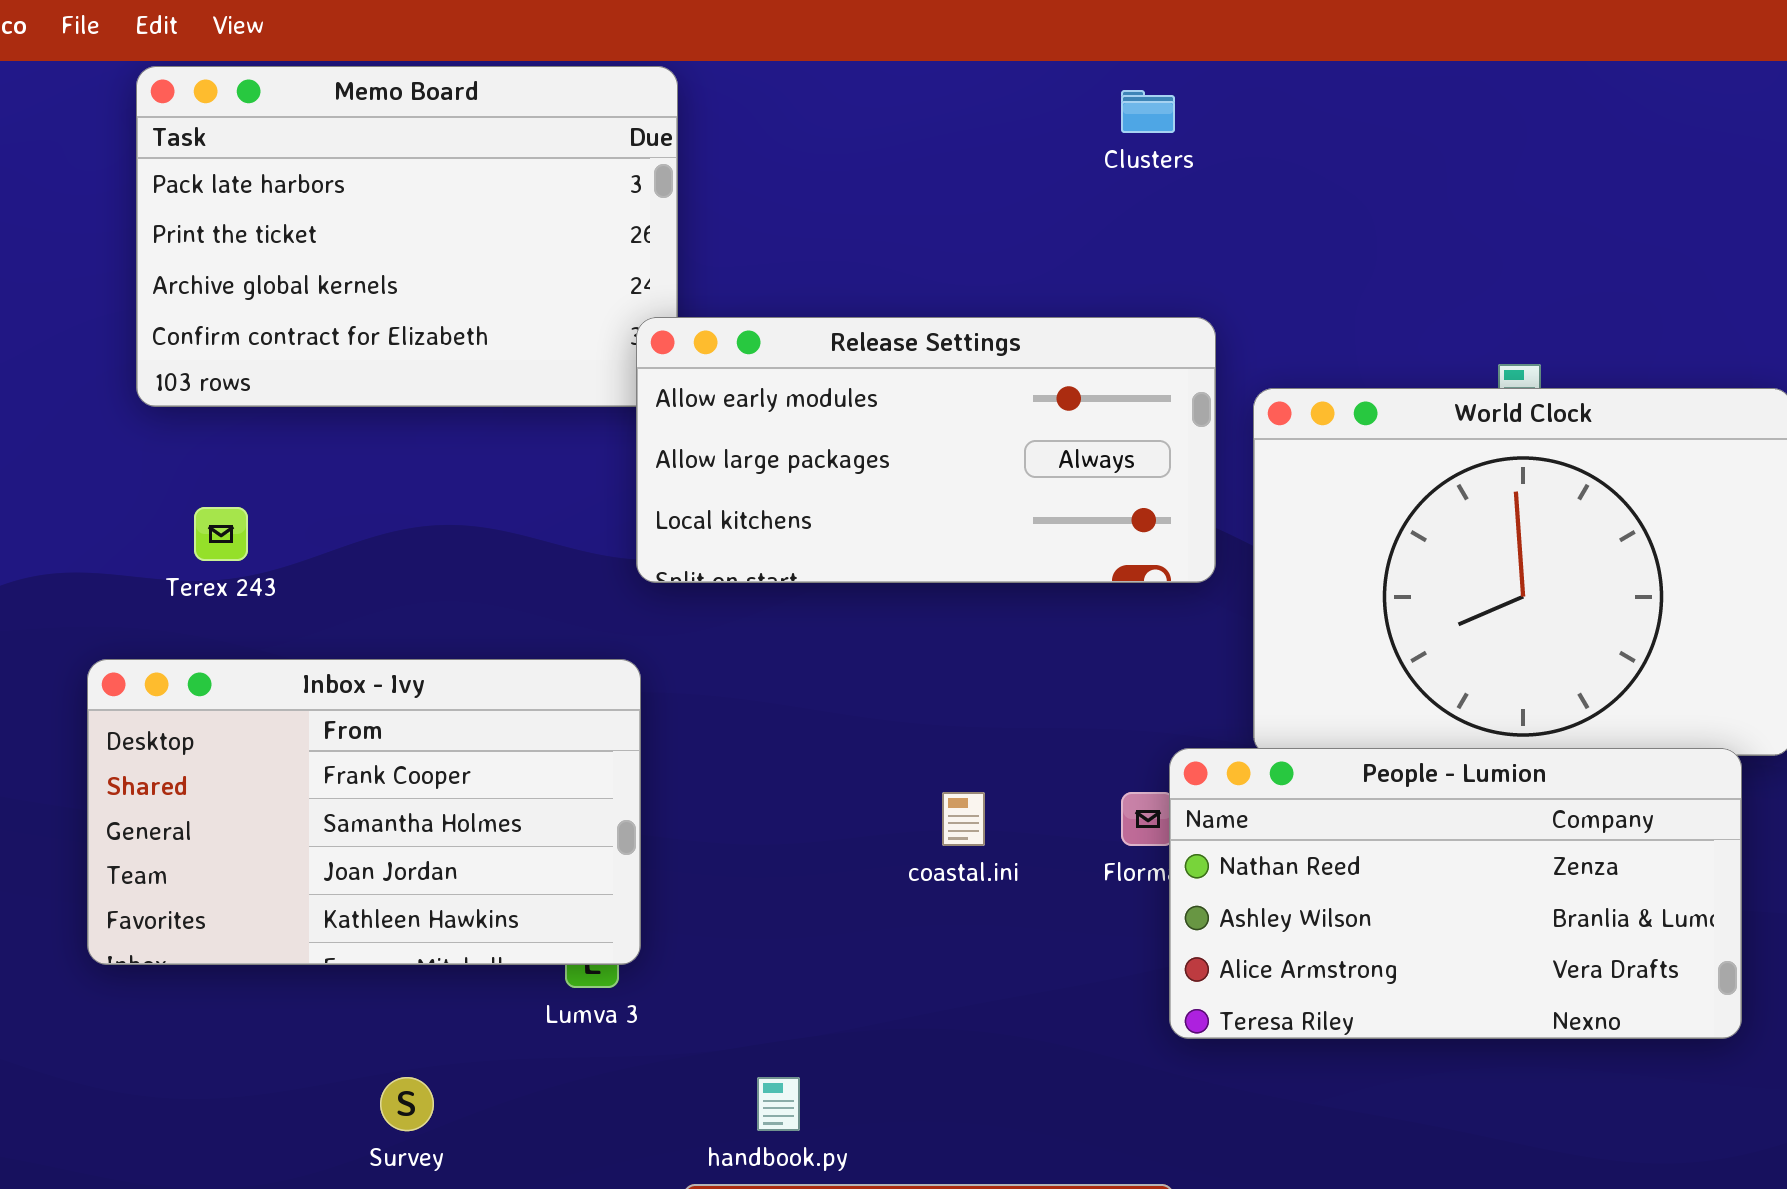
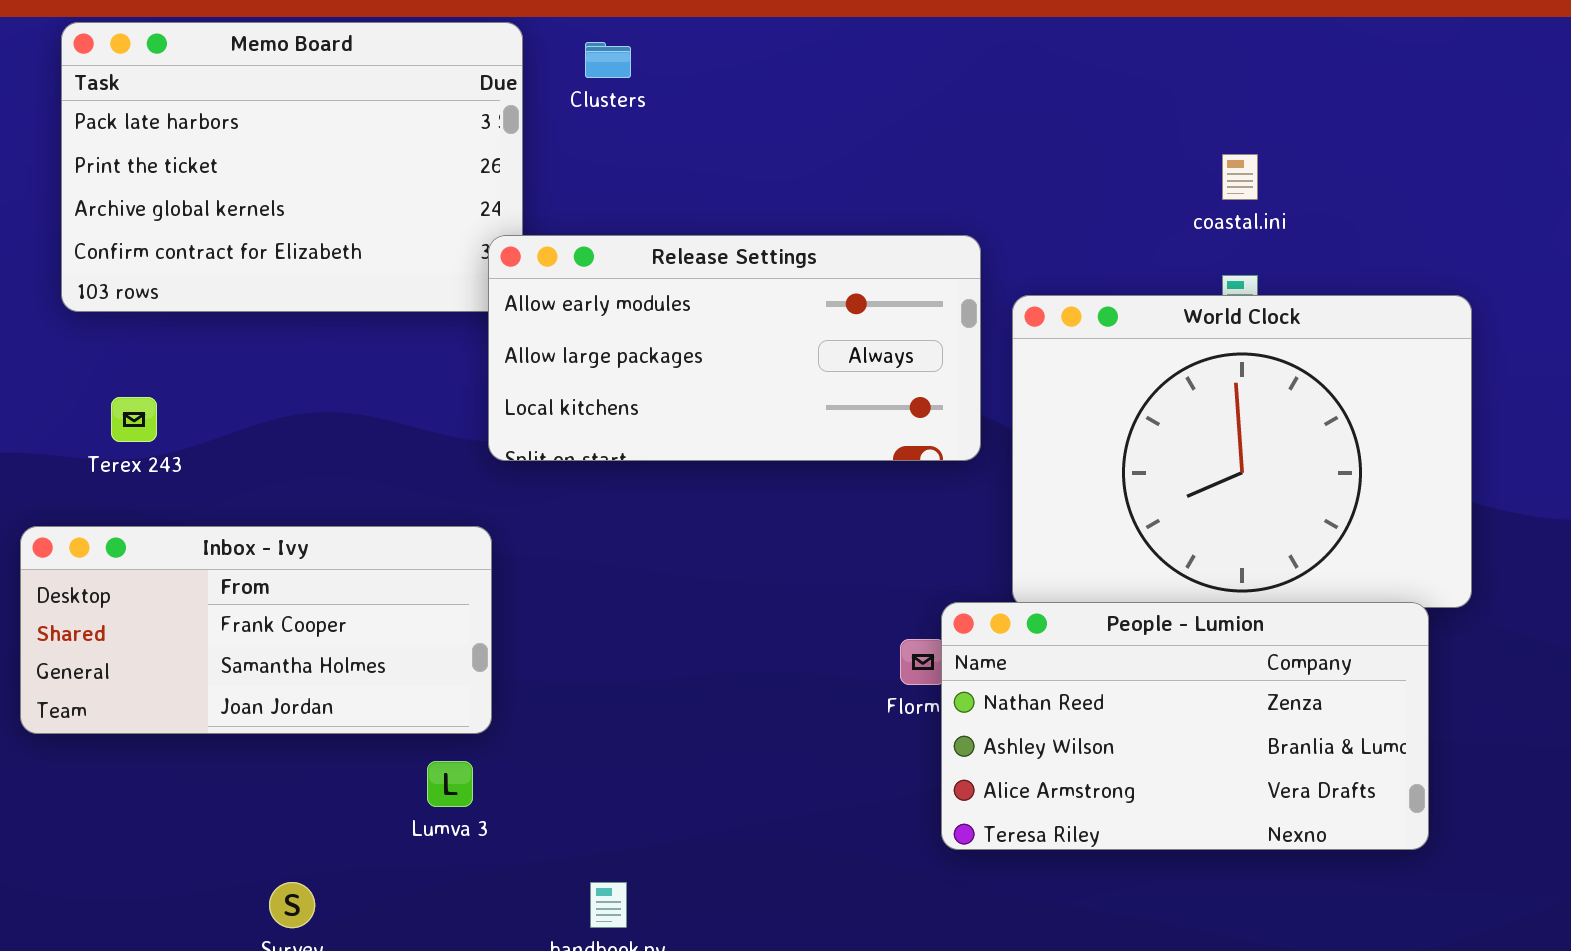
Clusters: [1121,90,1175,133] -> [585,42,631,78], moved
Inbox - Ivy: [87,659,641,965] -> [20,526,492,734], resized
coastal.ini: [942,792,985,846] -> [1222,154,1258,200], moved

